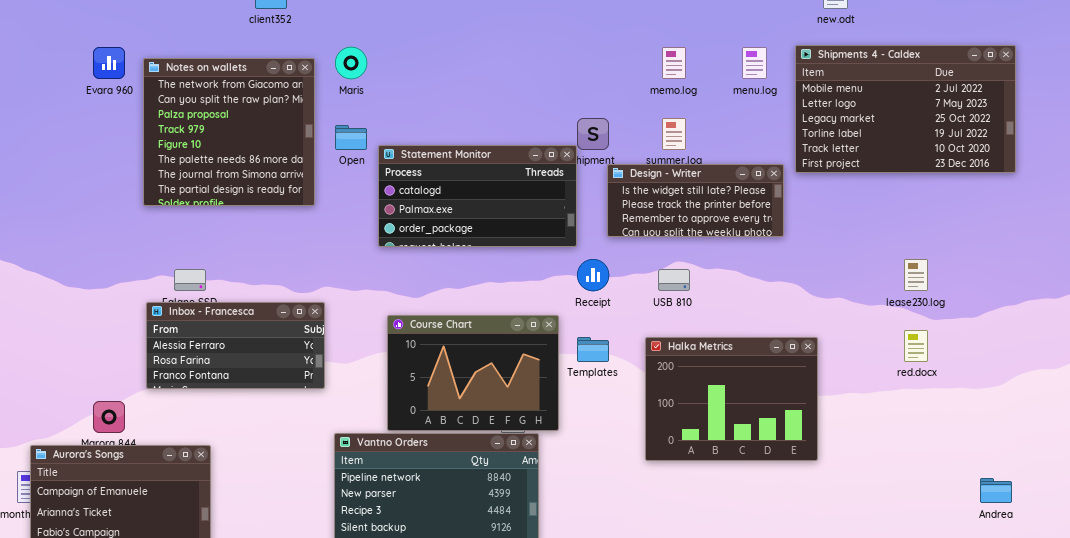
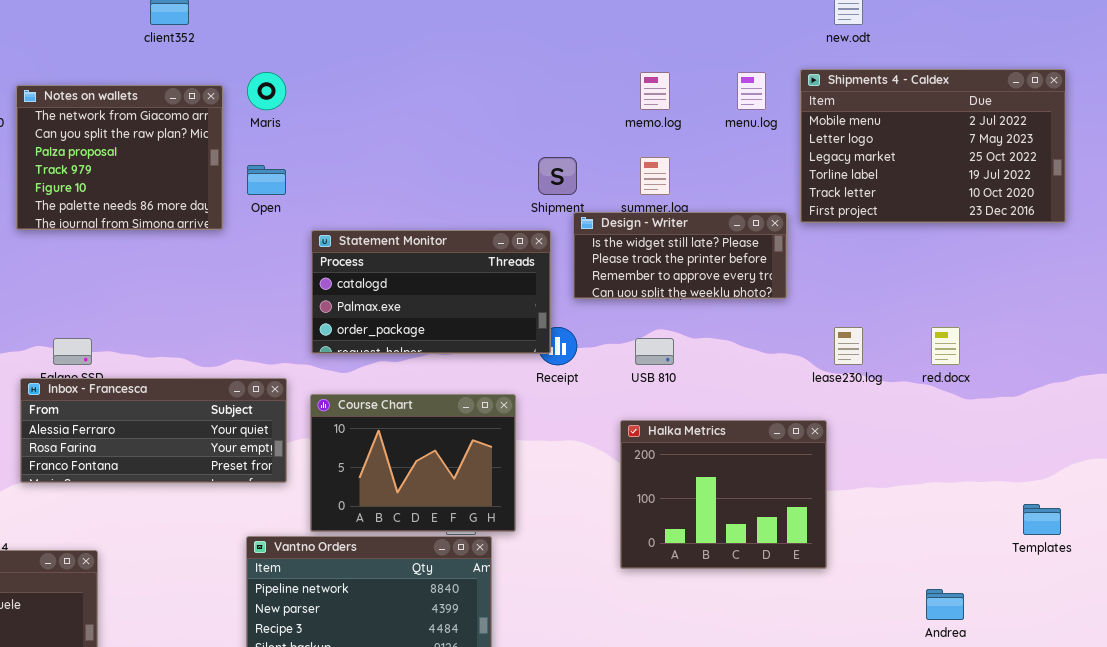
Notes on wallets: [143,58,315,206] -> [16,85,223,230], resized
Statement Monitor: [378,145,577,247] -> [311,230,551,354], moved
lease230.log: [904,259,928,291] -> [834,327,863,365], moved
Inbox - Francesca: [146,302,325,389] -> [20,378,287,483], resized
red.docx: [904,330,928,362] -> [931,327,960,365], moved
Templates: [577,337,609,362] -> [1023,504,1061,535], moved
Andrea: [980,478,1012,503] -> [926,589,964,620], moved

